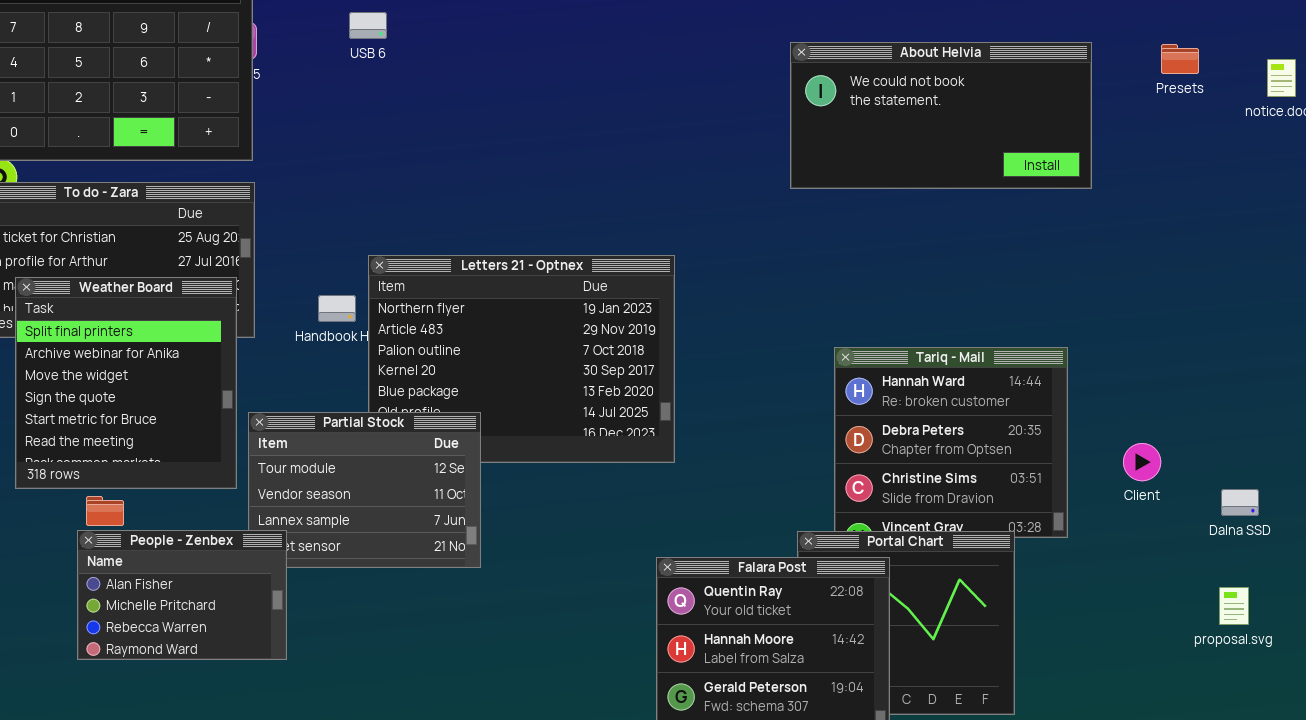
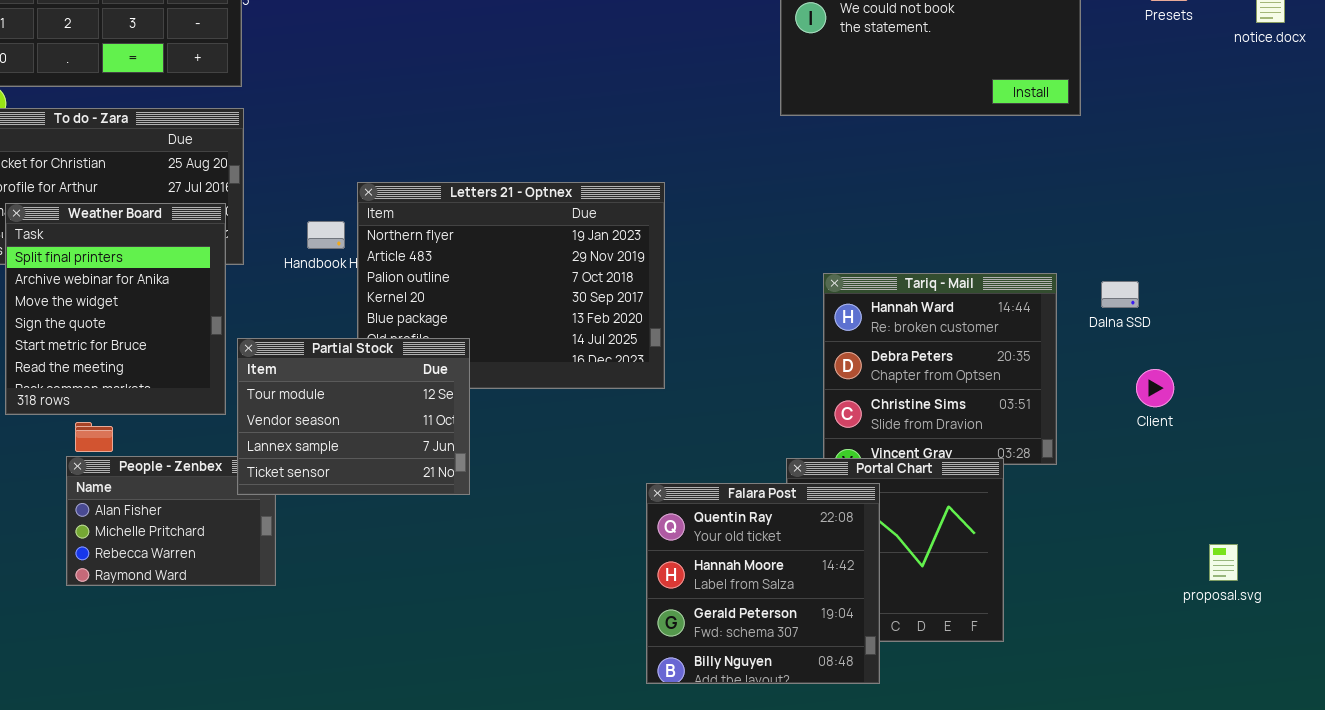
Partial Stock: [248,412,481,568] -> [237,338,470,495], raised
Client: [1123,443,1161,481] -> [1136,369,1174,407], moved
Dalna SSD: [1221,489,1259,516] -> [1101,281,1139,308], moved
proposal.svg: [1219,587,1249,625] -> [1209,544,1238,581], moved

